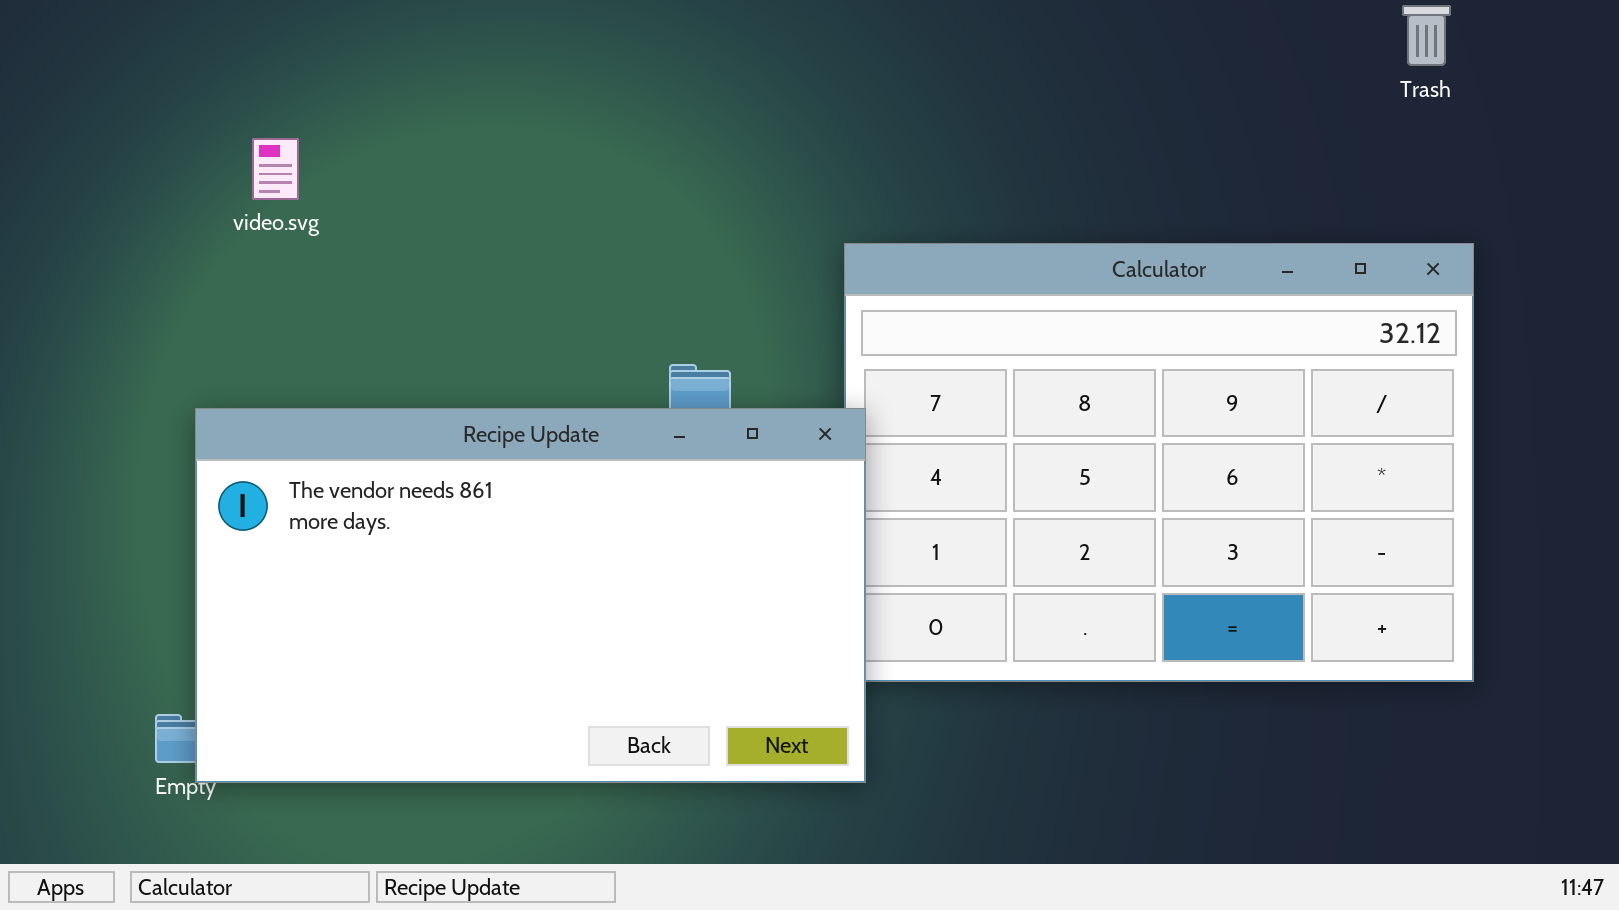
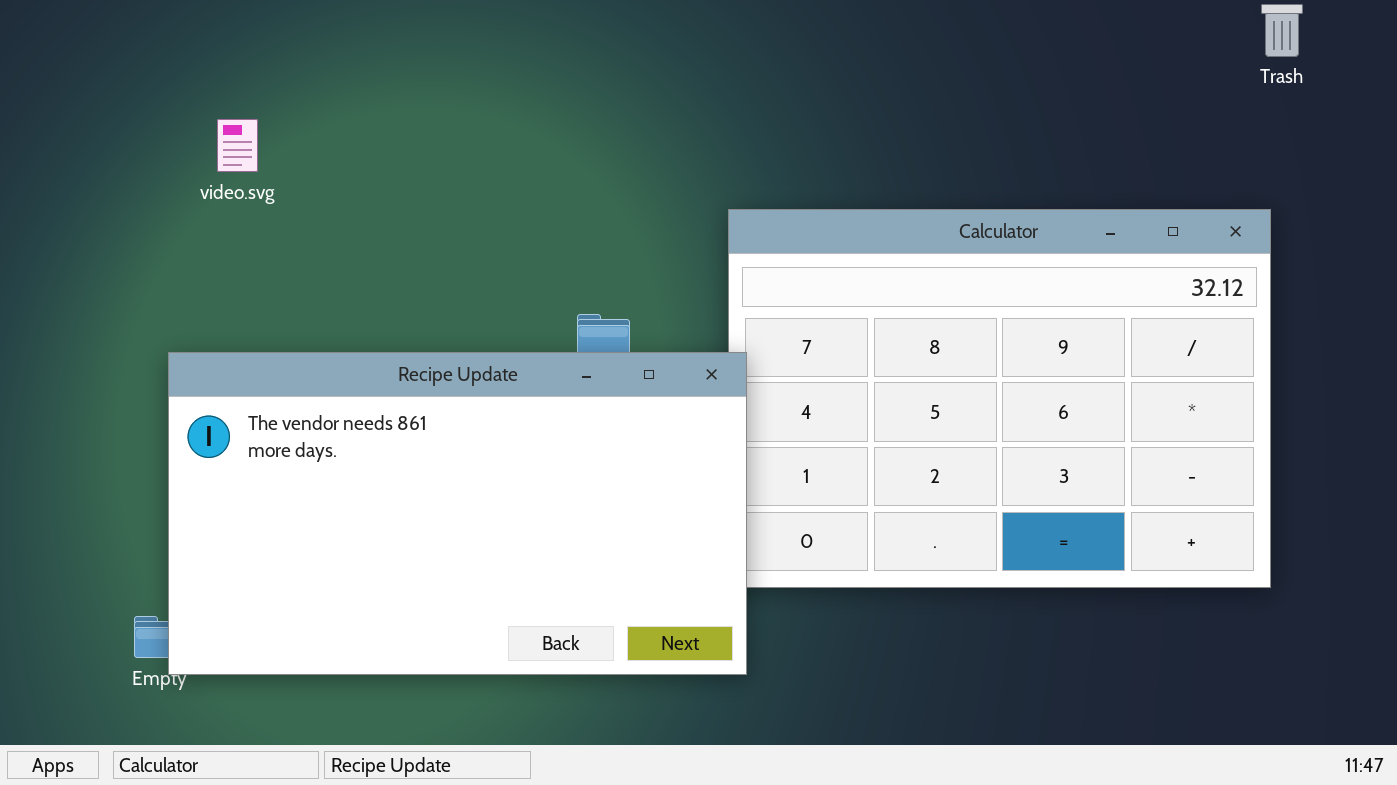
Trash: [1402,5,1451,66] -> [1261,4,1303,57], moved

